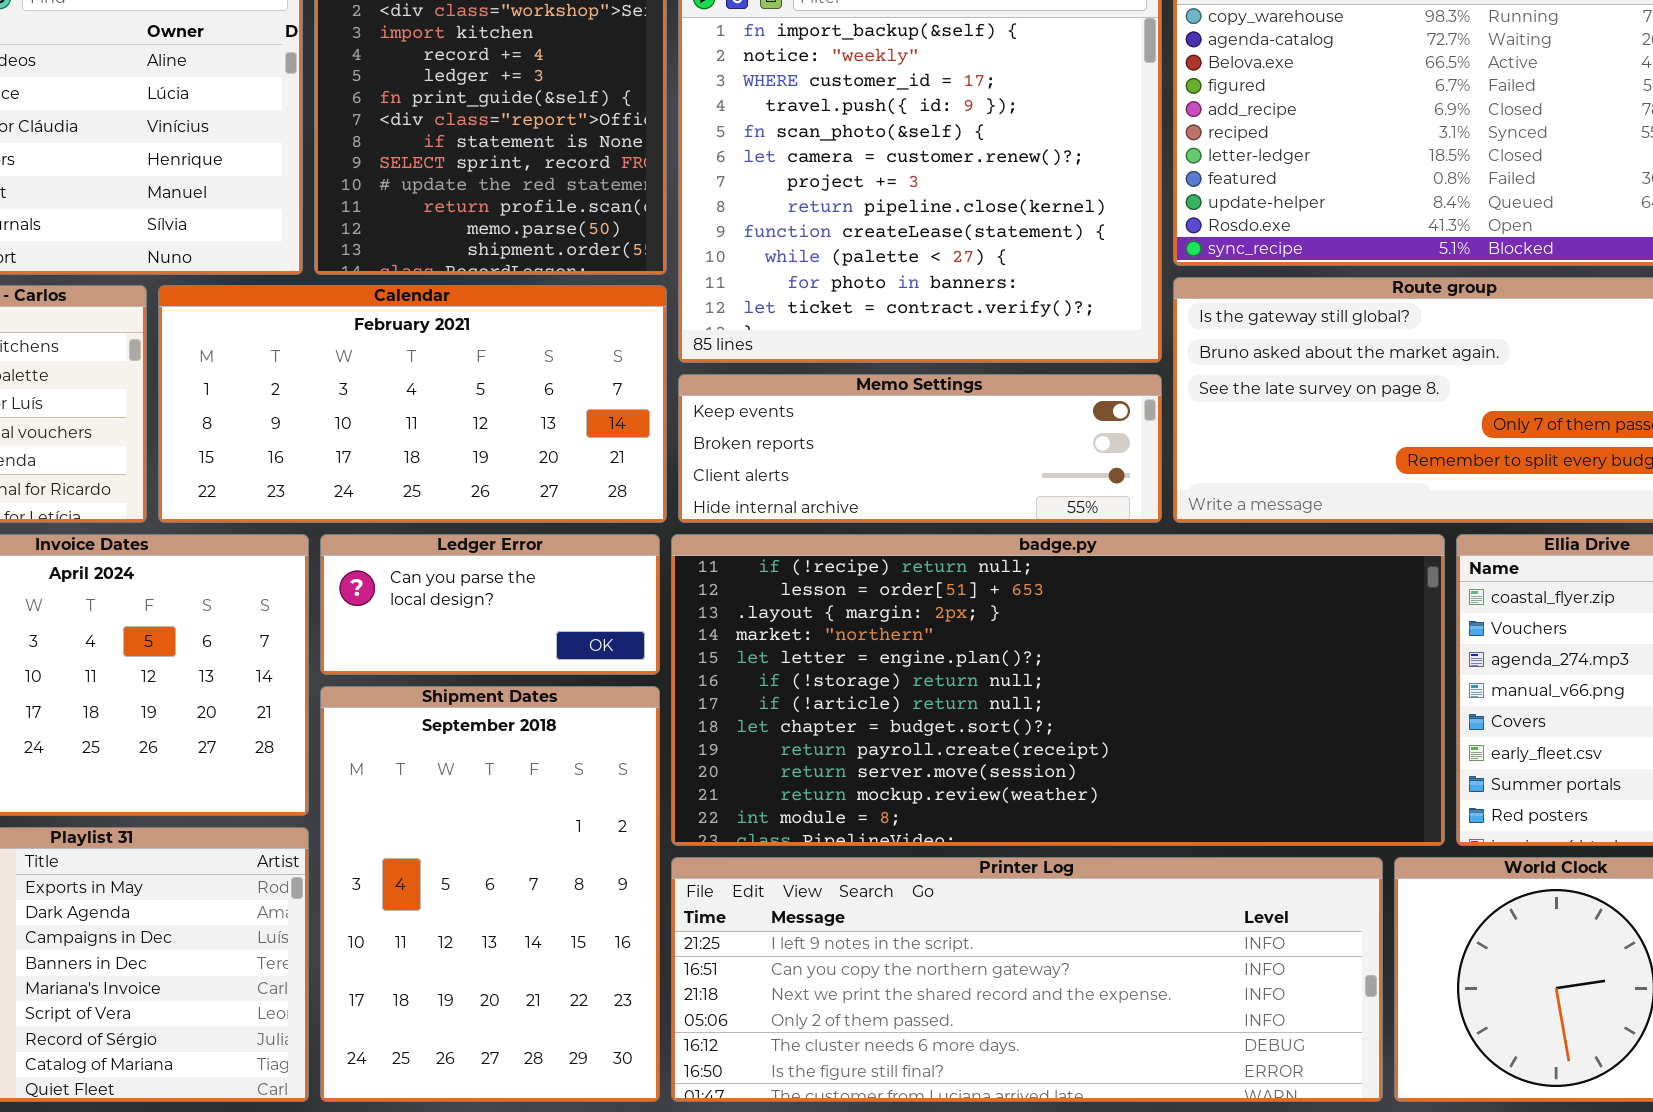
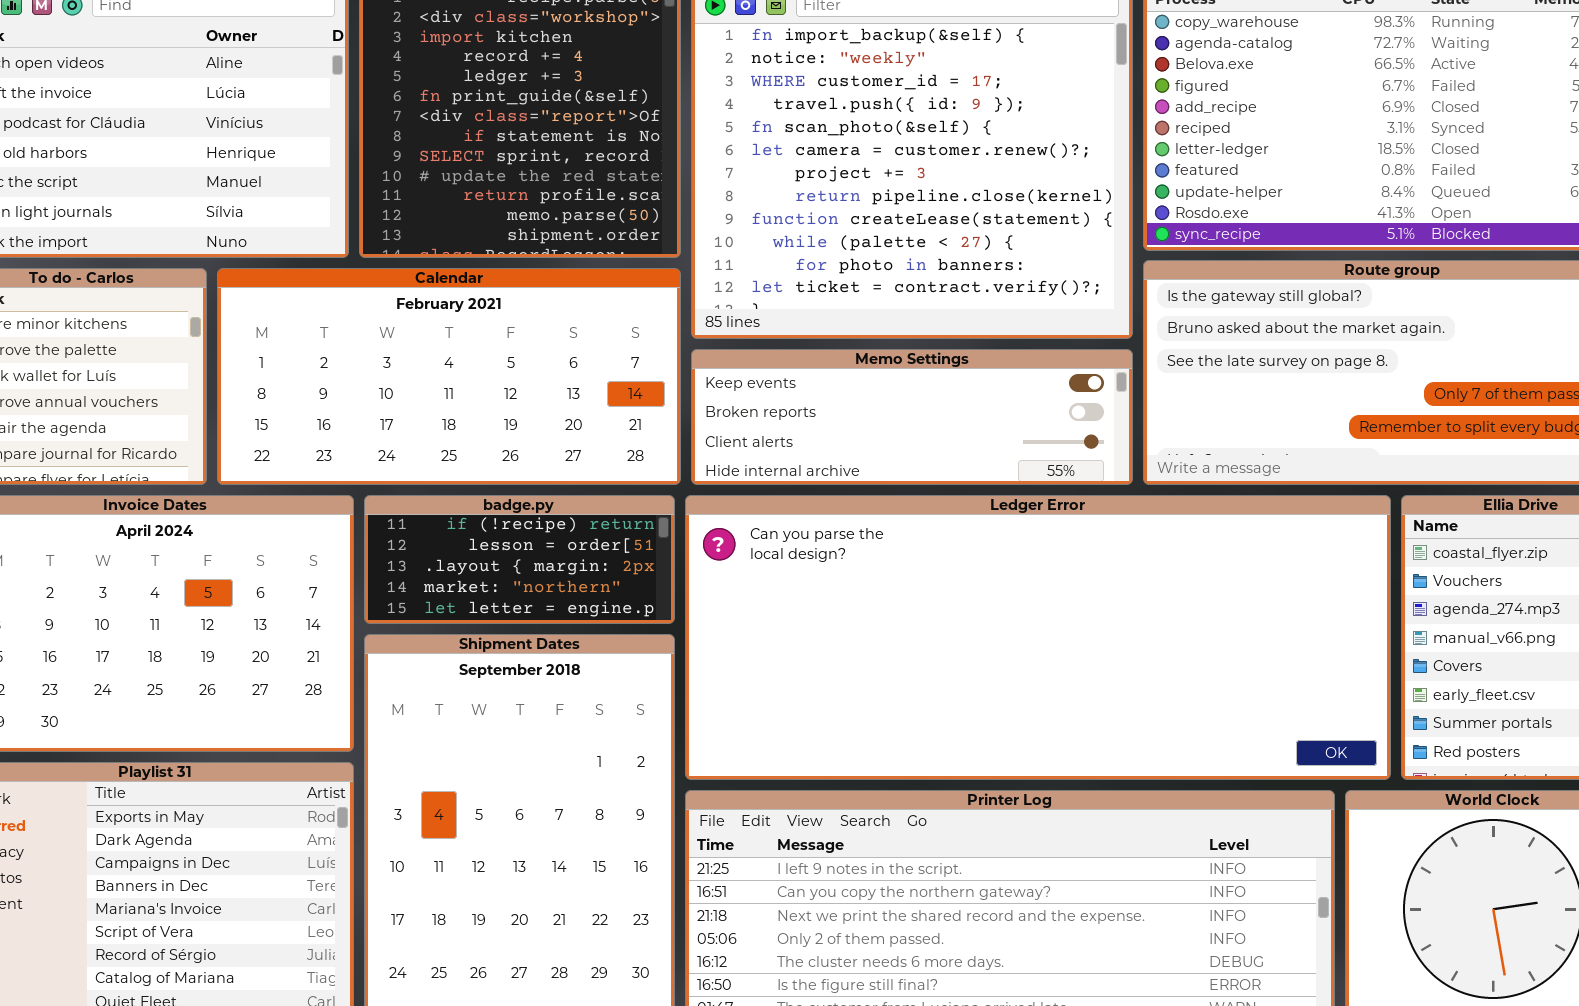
Ledger Error: [320,534,660,675] -> [685,495,1391,780], moved, resized
badge.py: [671,534,1445,846] -> [364,495,675,624], moved, resized

